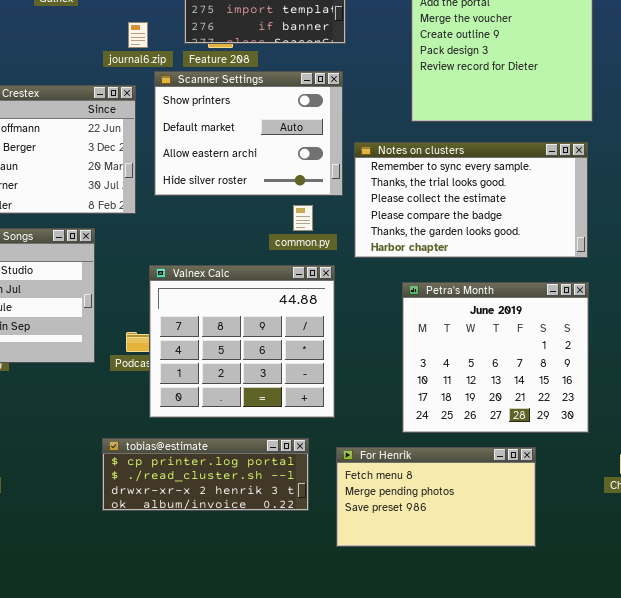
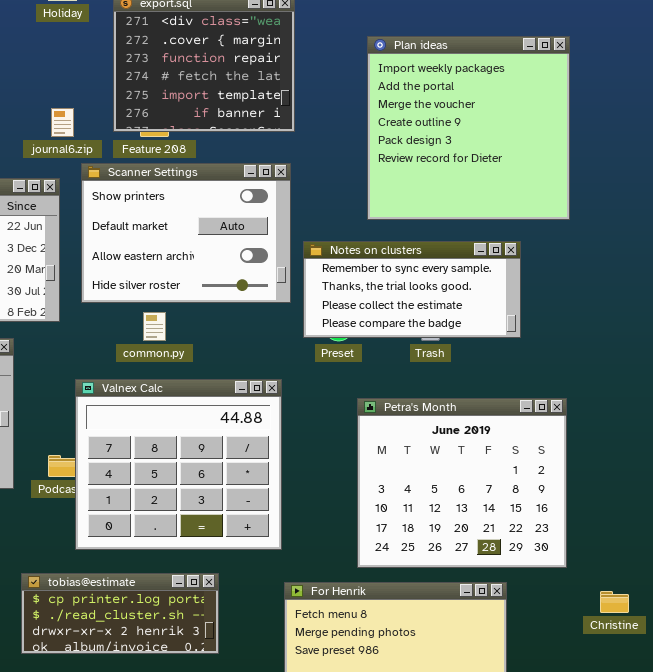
Notes on clusters: [354,142,588,258] -> [303,241,521,338], resized
common.py: [293,205,313,231] -> [143,312,166,341], moved
tobias@estimate: [102,438,309,511] -> [21,573,219,654], resized

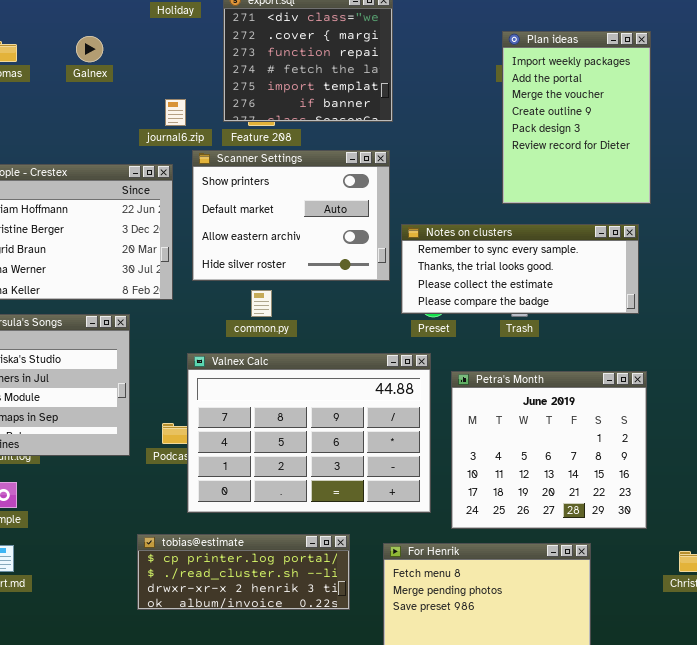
Plan ideas: [367,36,570,220] -> [502,31,651,204], resized
Notes on clusters: [303,241,521,338] -> [401,224,639,314], resized
Valnex Calc: [75,379,282,550] -> [187,353,431,513], resized
tobias@estimate: [21,573,219,654] -> [137,534,350,610], resized

